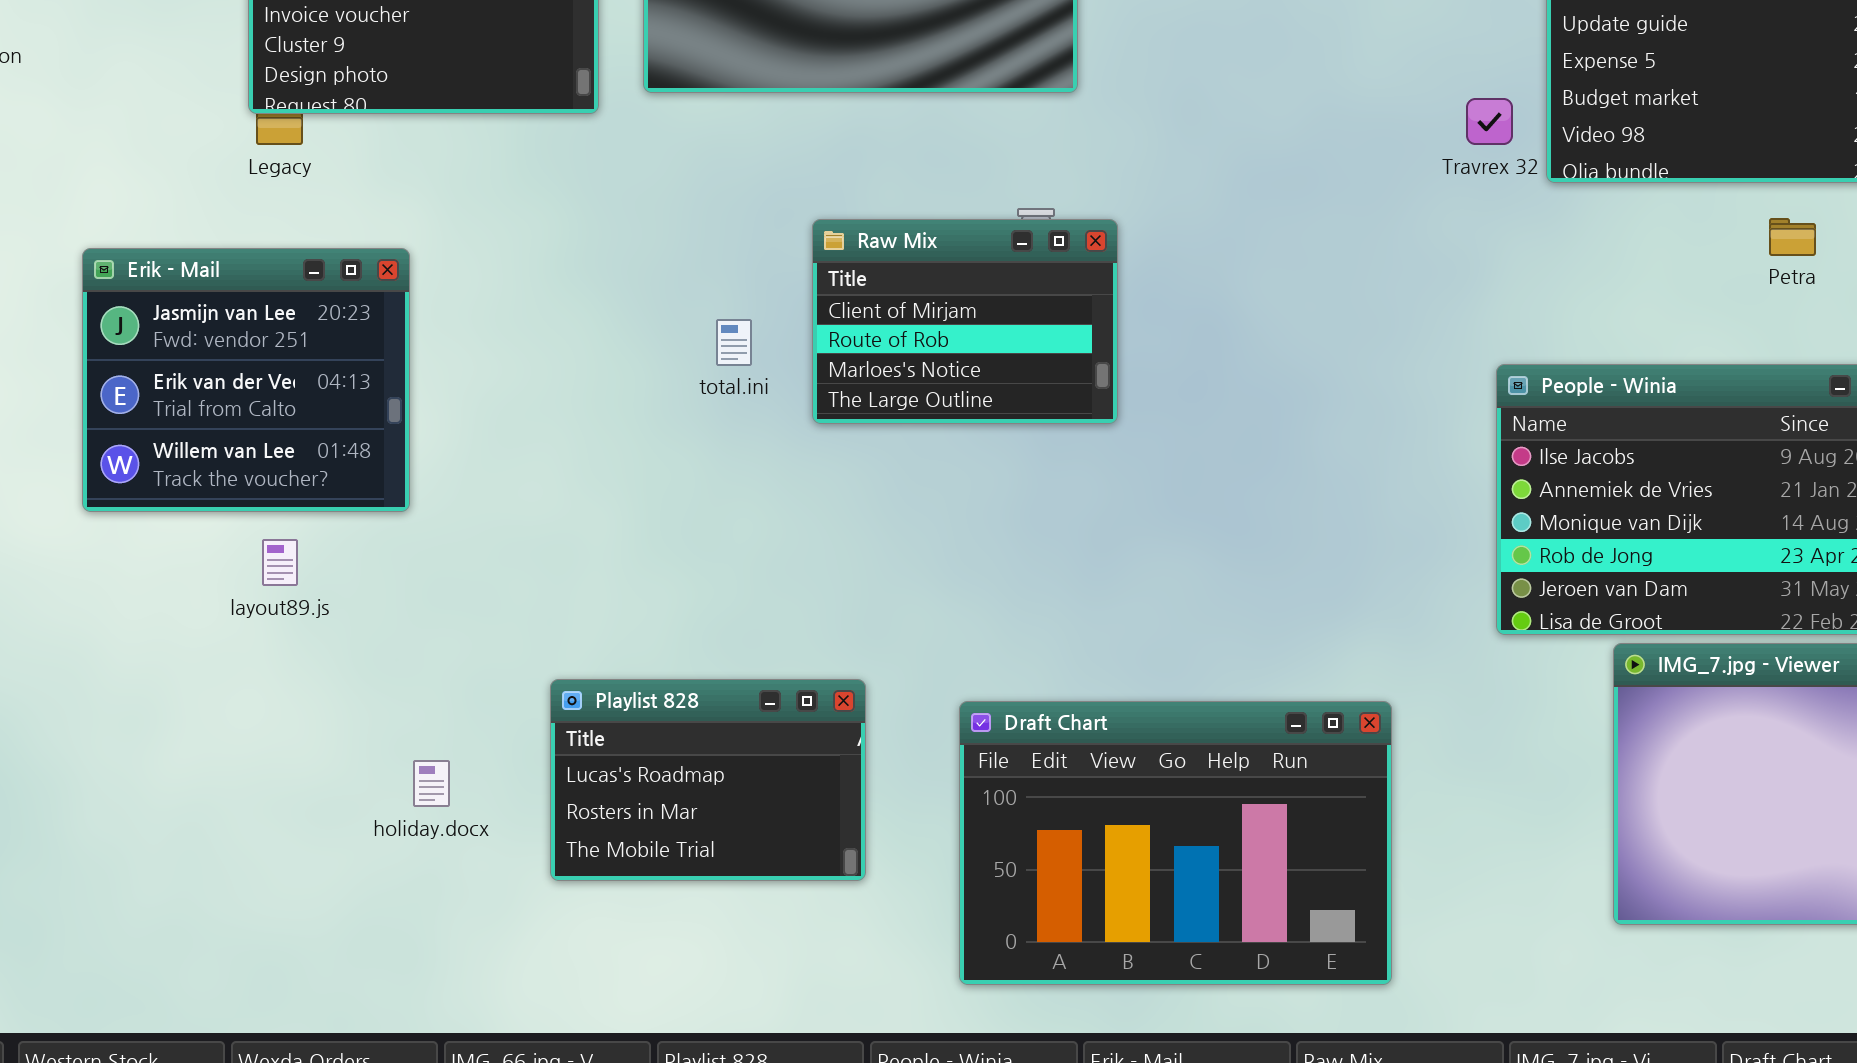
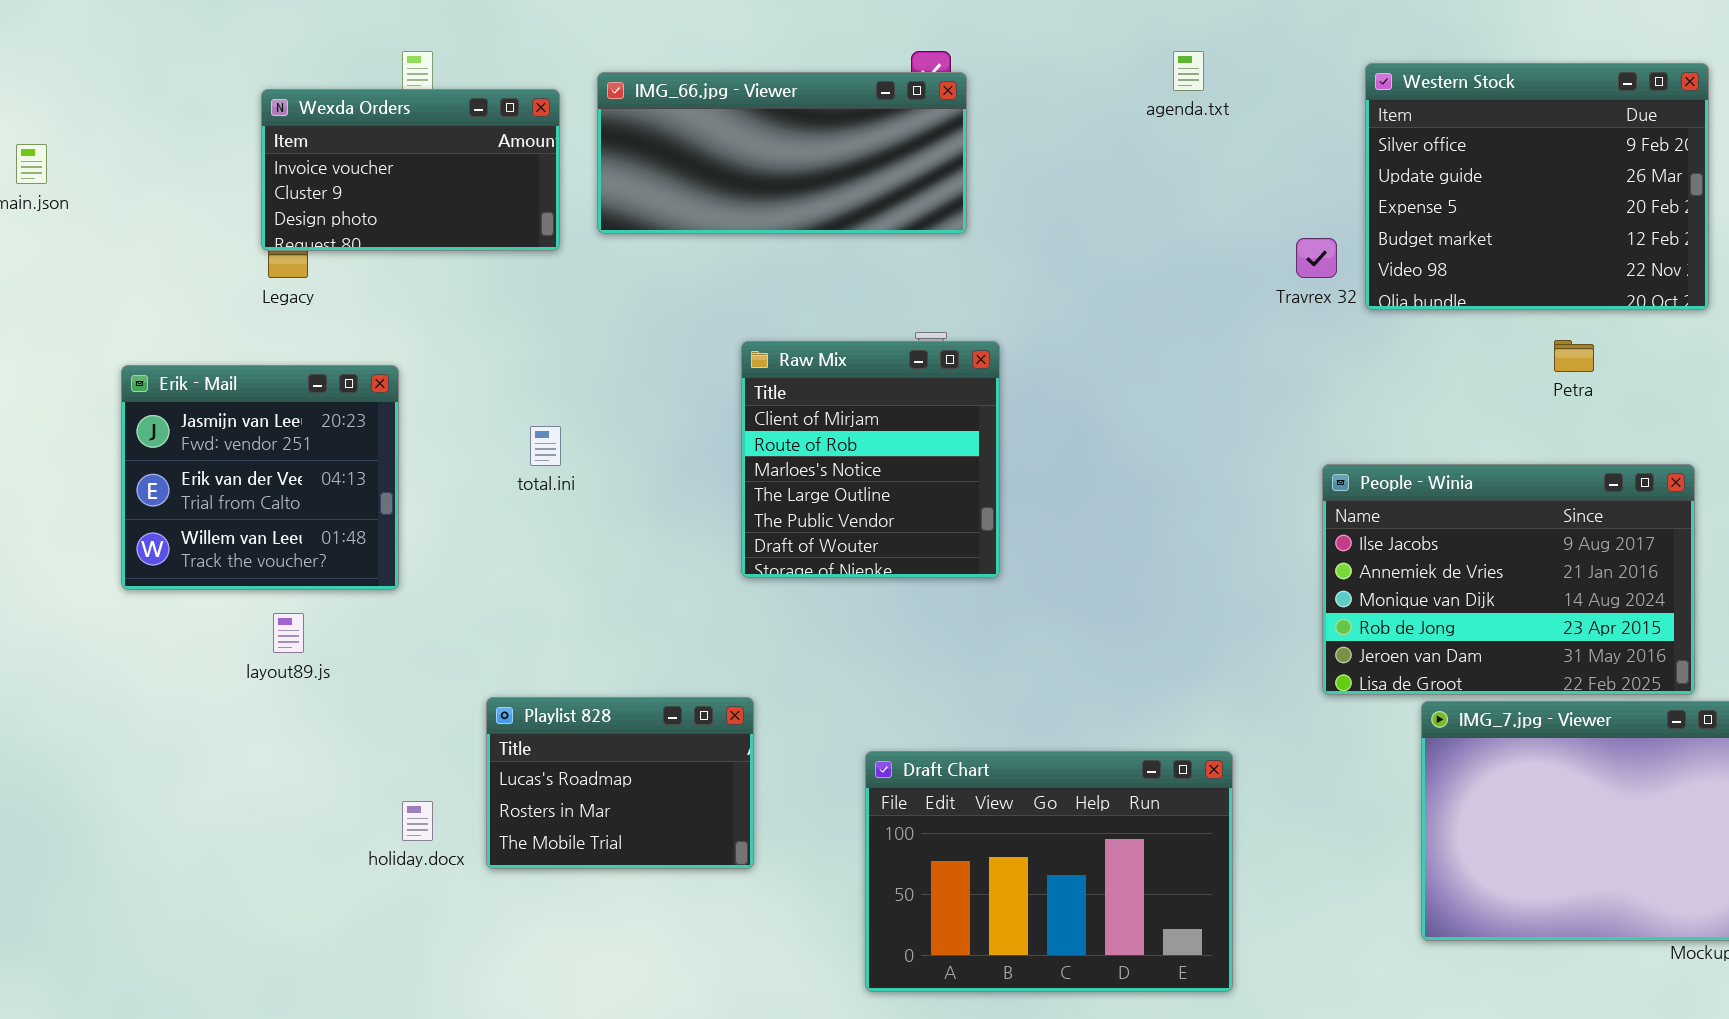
Raw Mix: [812,219,1118,424] -> [741,341,1000,578], resized
total.ini: [716,319,752,366] -> [530,426,561,466], moved
Playlist 828: [550,679,866,881] -> [486,697,754,869], moved

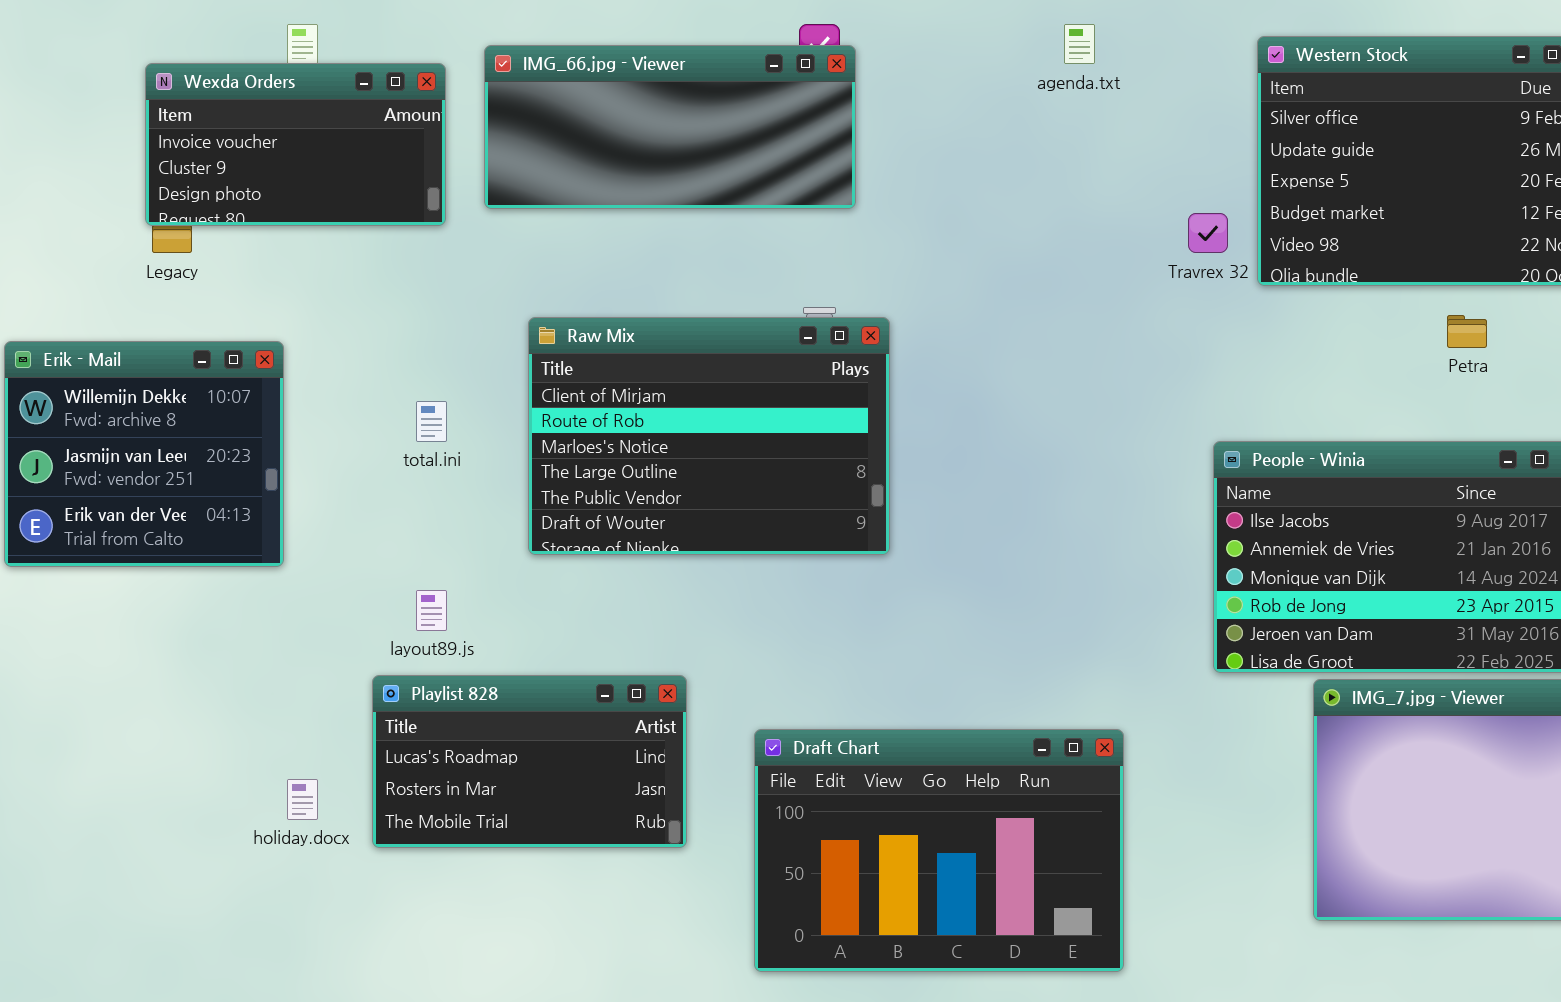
Raw Mix: [741,341,1000,578] -> [528,317,890,555], resized
Erik - Mail: [121,365,399,590] -> [4,341,284,567], scrolled up 1 row
layout89.js: [273,613,304,653] -> [416,590,447,631], moved
Playlist 828: [486,697,754,869] -> [372,675,687,848], resized

